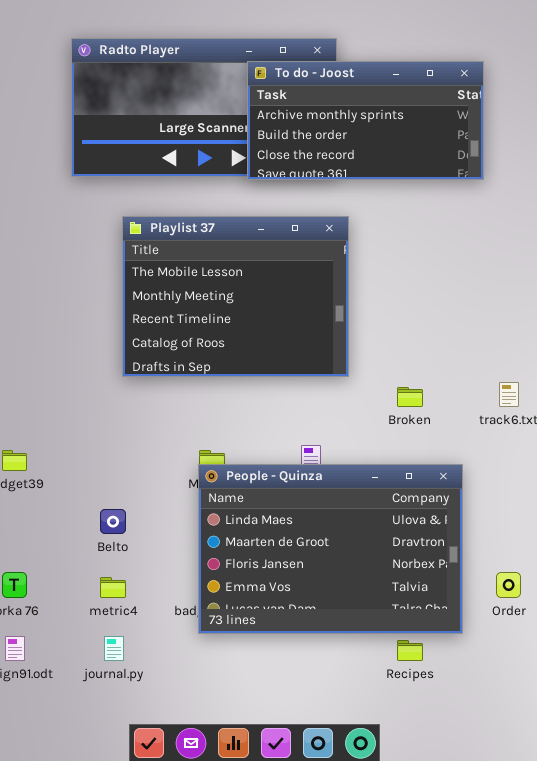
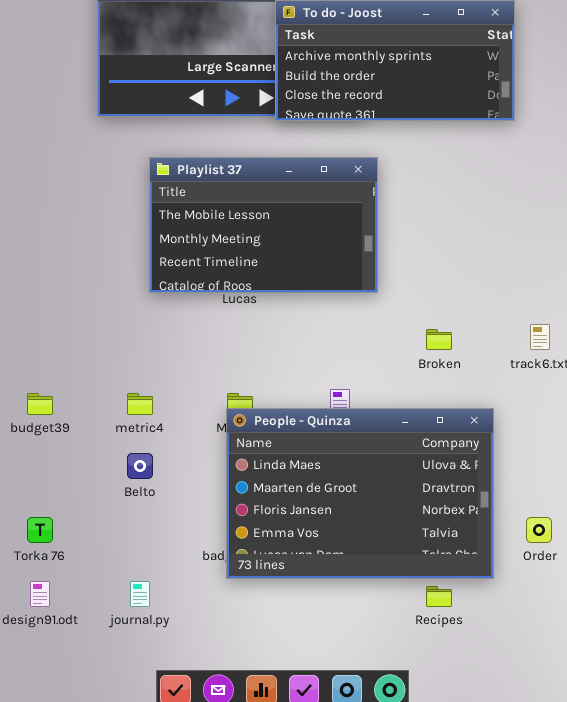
Playlist 37: [122,216,349,377] -> [149,157,378,293], resized
metric4: [100,577,126,598] -> [127,393,153,415], moved

